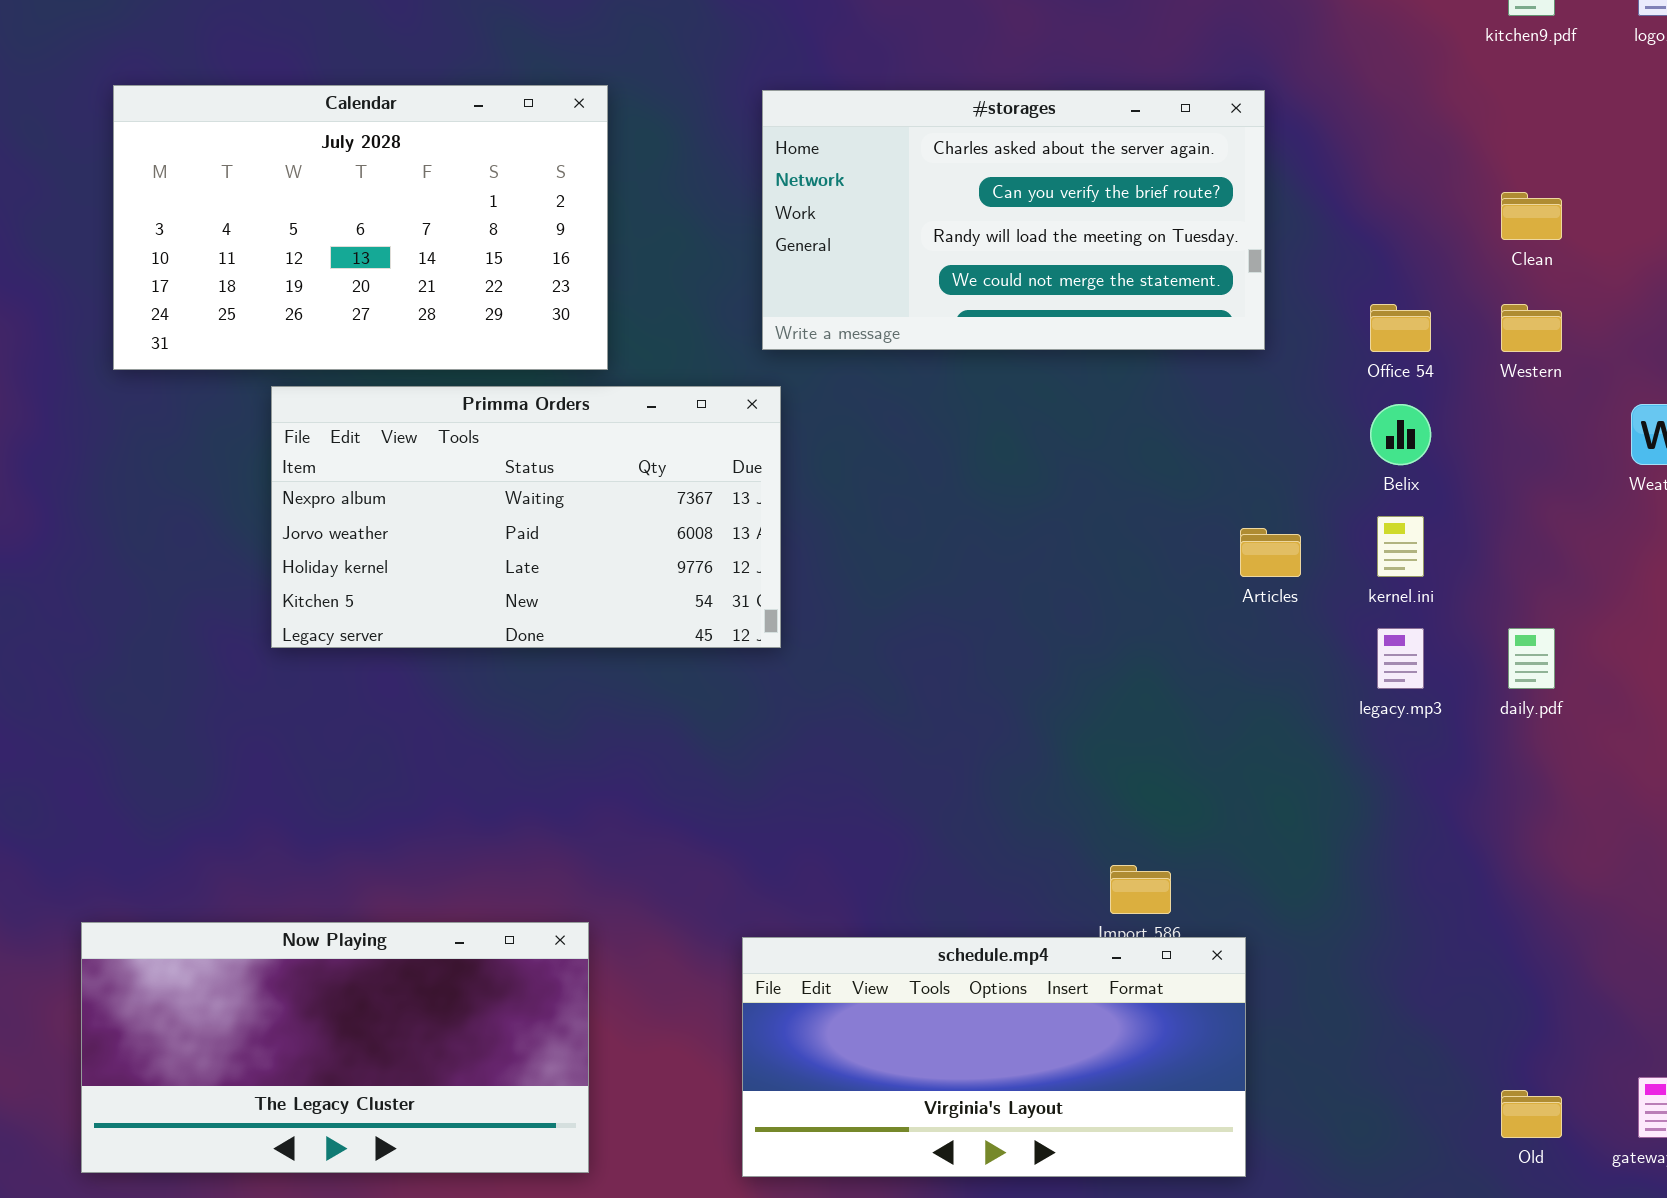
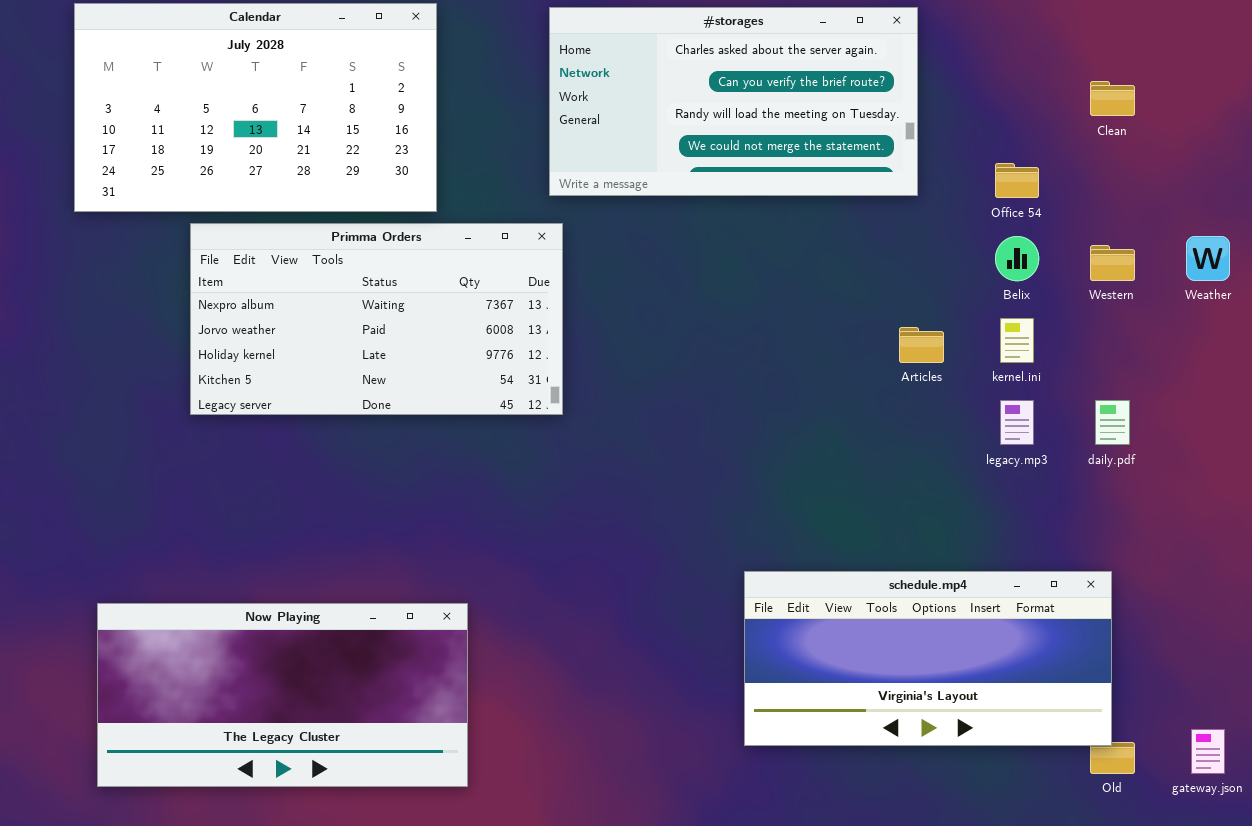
Western: [1501,304,1562,352] -> [1090,245,1135,281], moved
Now Playing: [81,922,589,1173] -> [97,603,468,787], moved
schedule.mp4: [742,937,1246,1177] -> [744,571,1112,746], moved

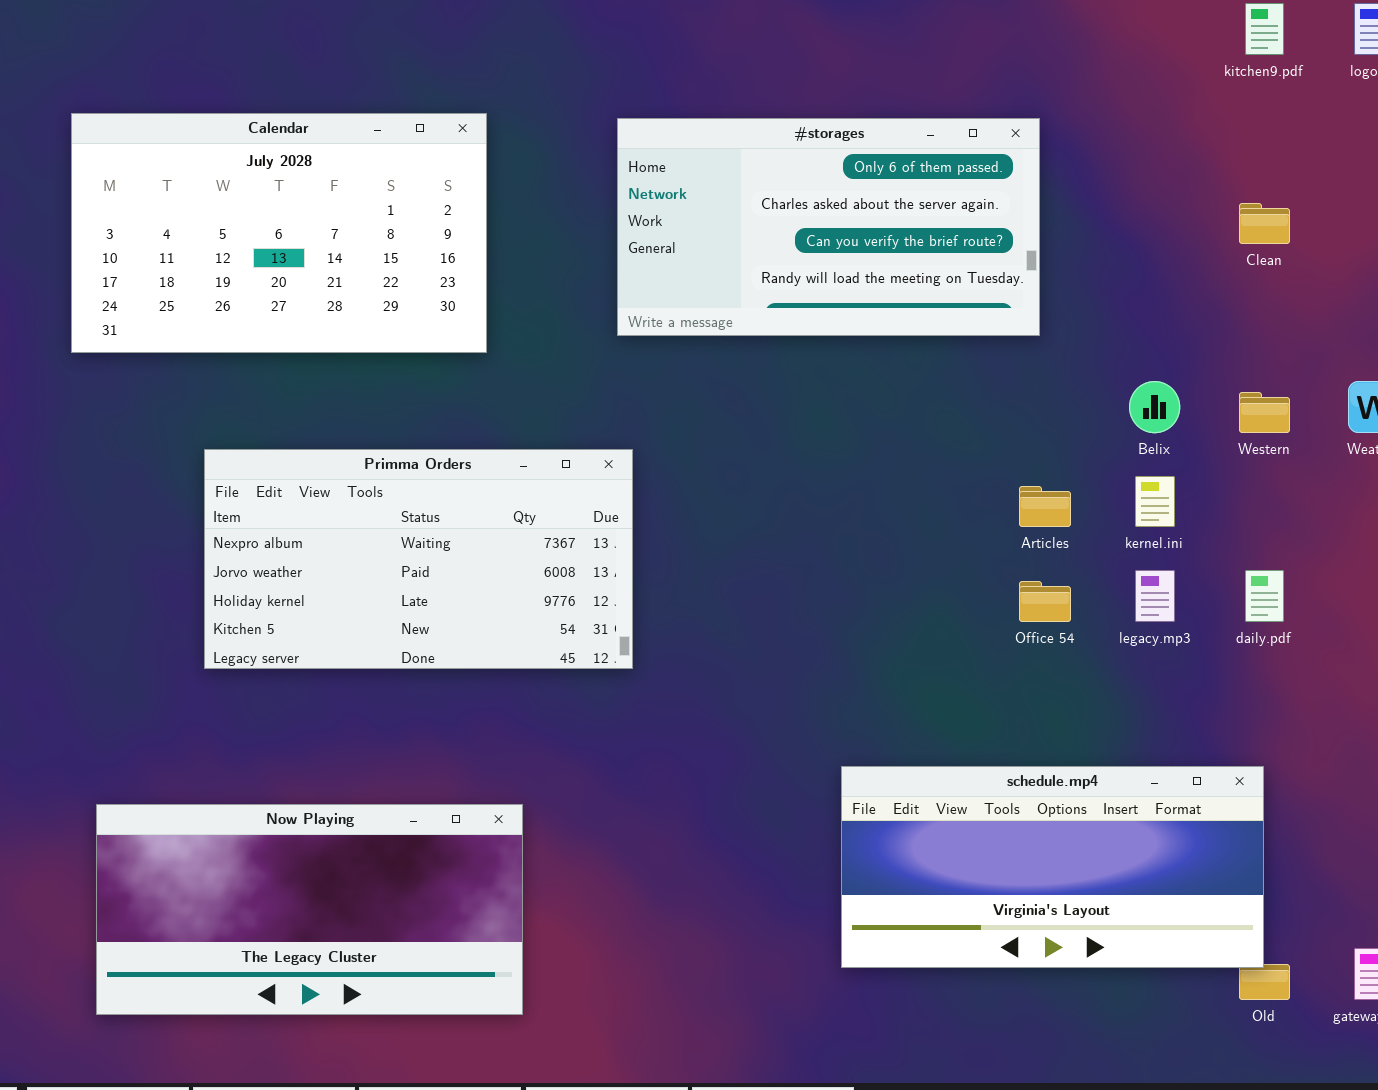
#storages: [549,7,918,196] -> [617,118,1040,336], scrolled up 1 row
Office 54: [995,163,1039,198] -> [1019,581,1071,622], moved
Primma Orders: [190,223,563,415] -> [204,449,633,669], moved

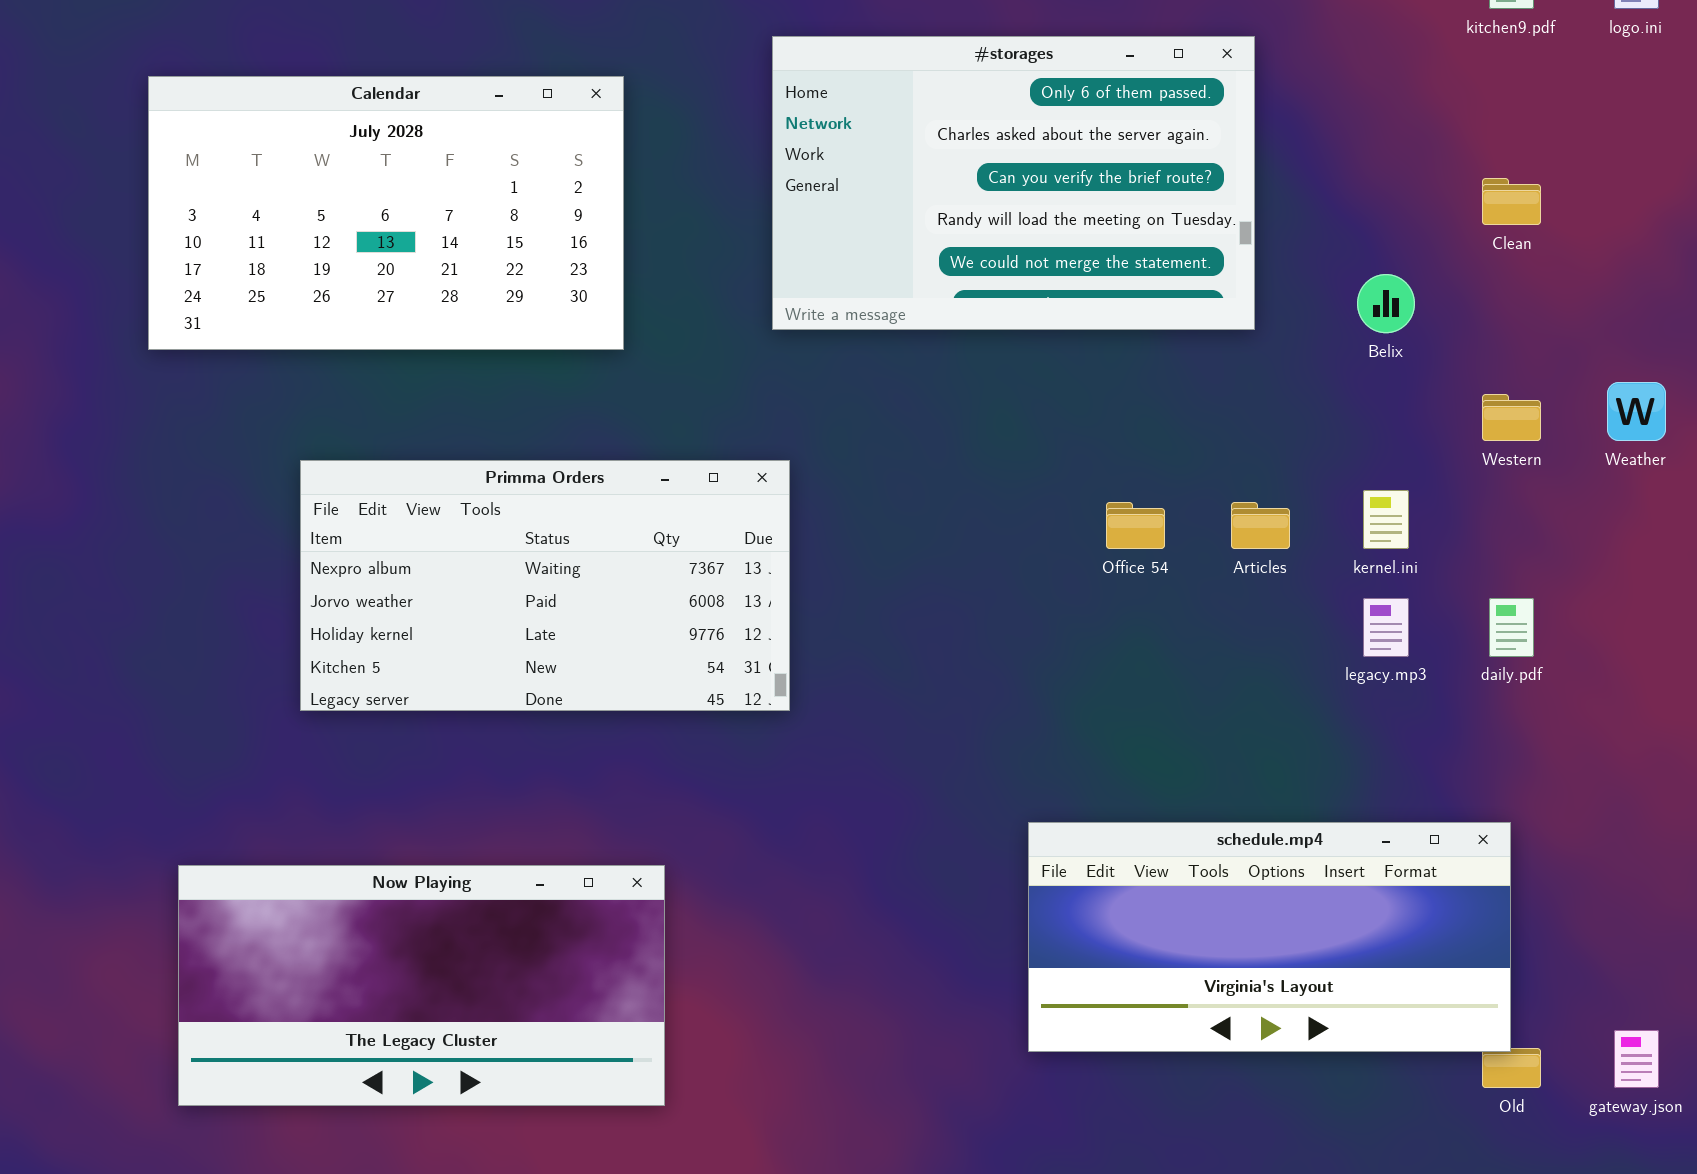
#storages: [617,118,1040,336] -> [772,36,1255,330], resized
Belix: [1129,381,1180,433] -> [1357,274,1415,333], moved
Office 54: [1019,581,1071,622] -> [1106,502,1165,549], moved

